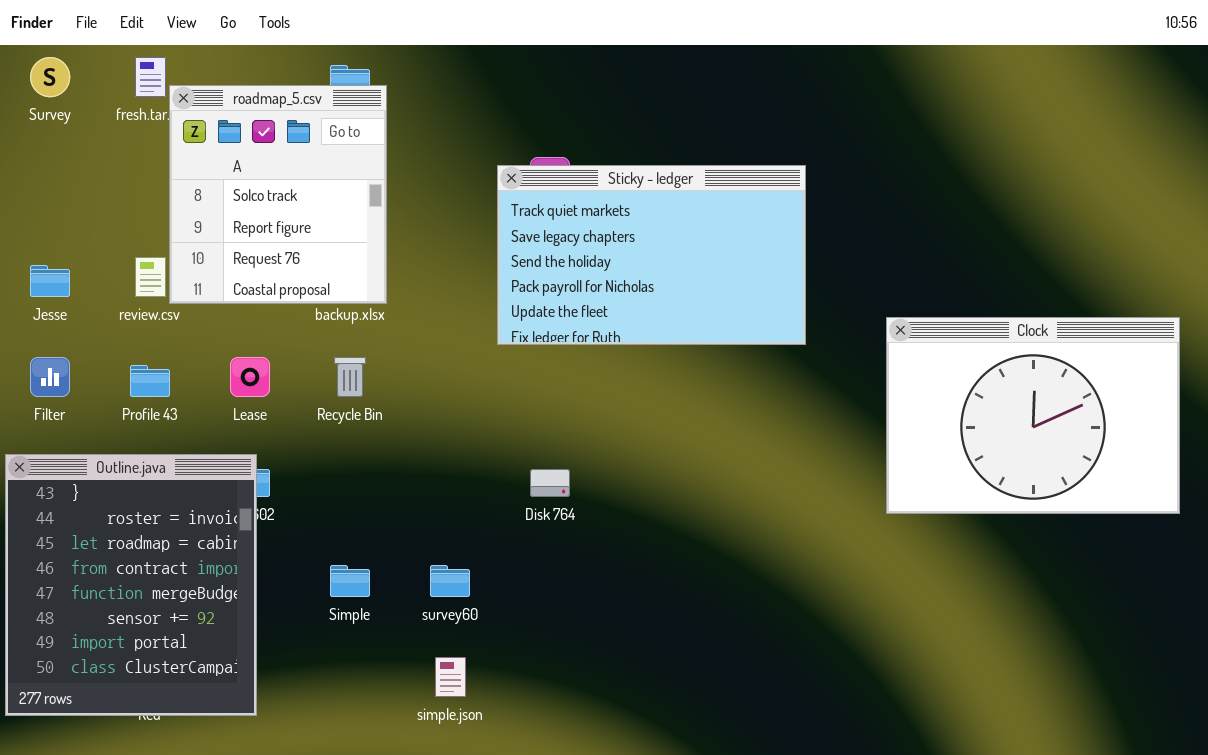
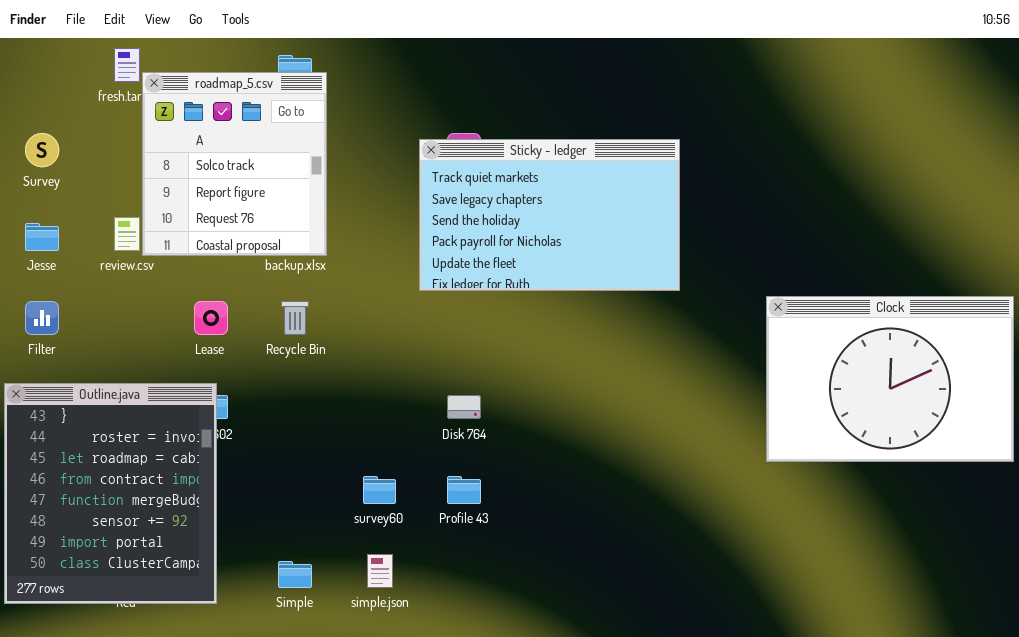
Survey: [30,57,70,97] -> [25,133,59,167], moved
Clock: [886,317,1180,514] -> [766,296,1014,462], moved
Profile 43: [130,365,170,397] -> [447,476,481,504], moved
Simple: [330,565,370,597] -> [278,561,312,588], moved

